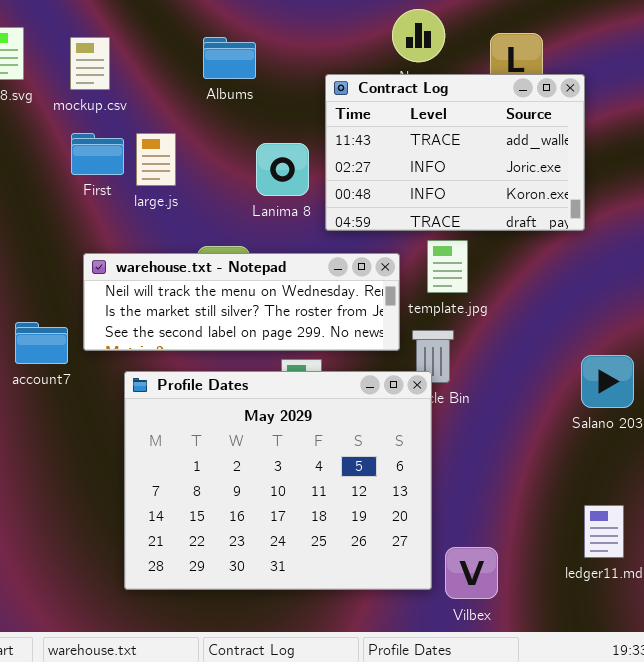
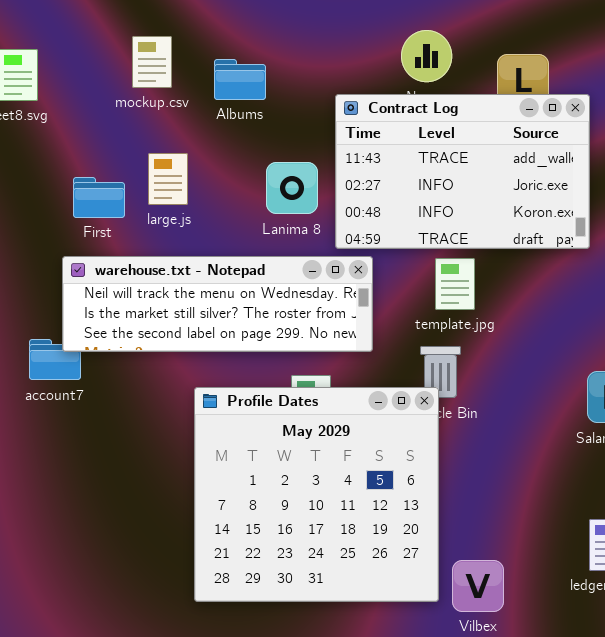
mockup.csv: [70,37,110,90] -> [132,36,172,88], moved
First: [71,133,124,175] -> [73,177,125,218], moved
warehouse.txt - Notepad: [83,253,400,351] -> [62,256,373,352], moved
Profile Dates: [124,371,432,590] -> [194,387,439,602], resized

